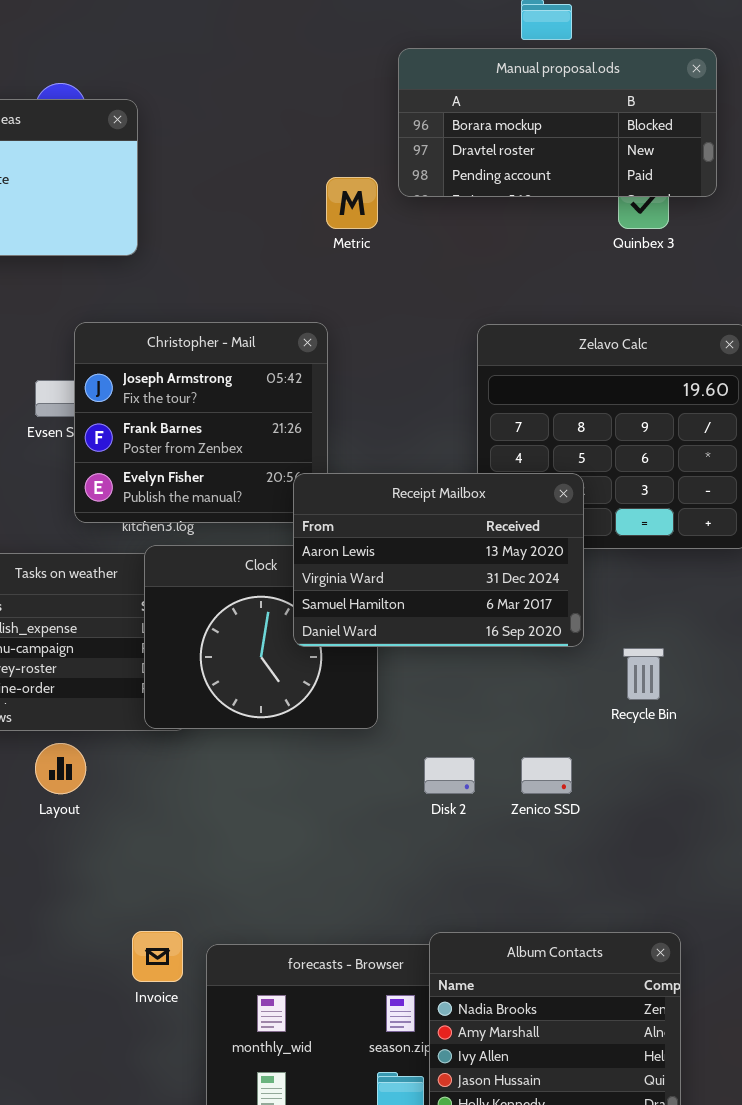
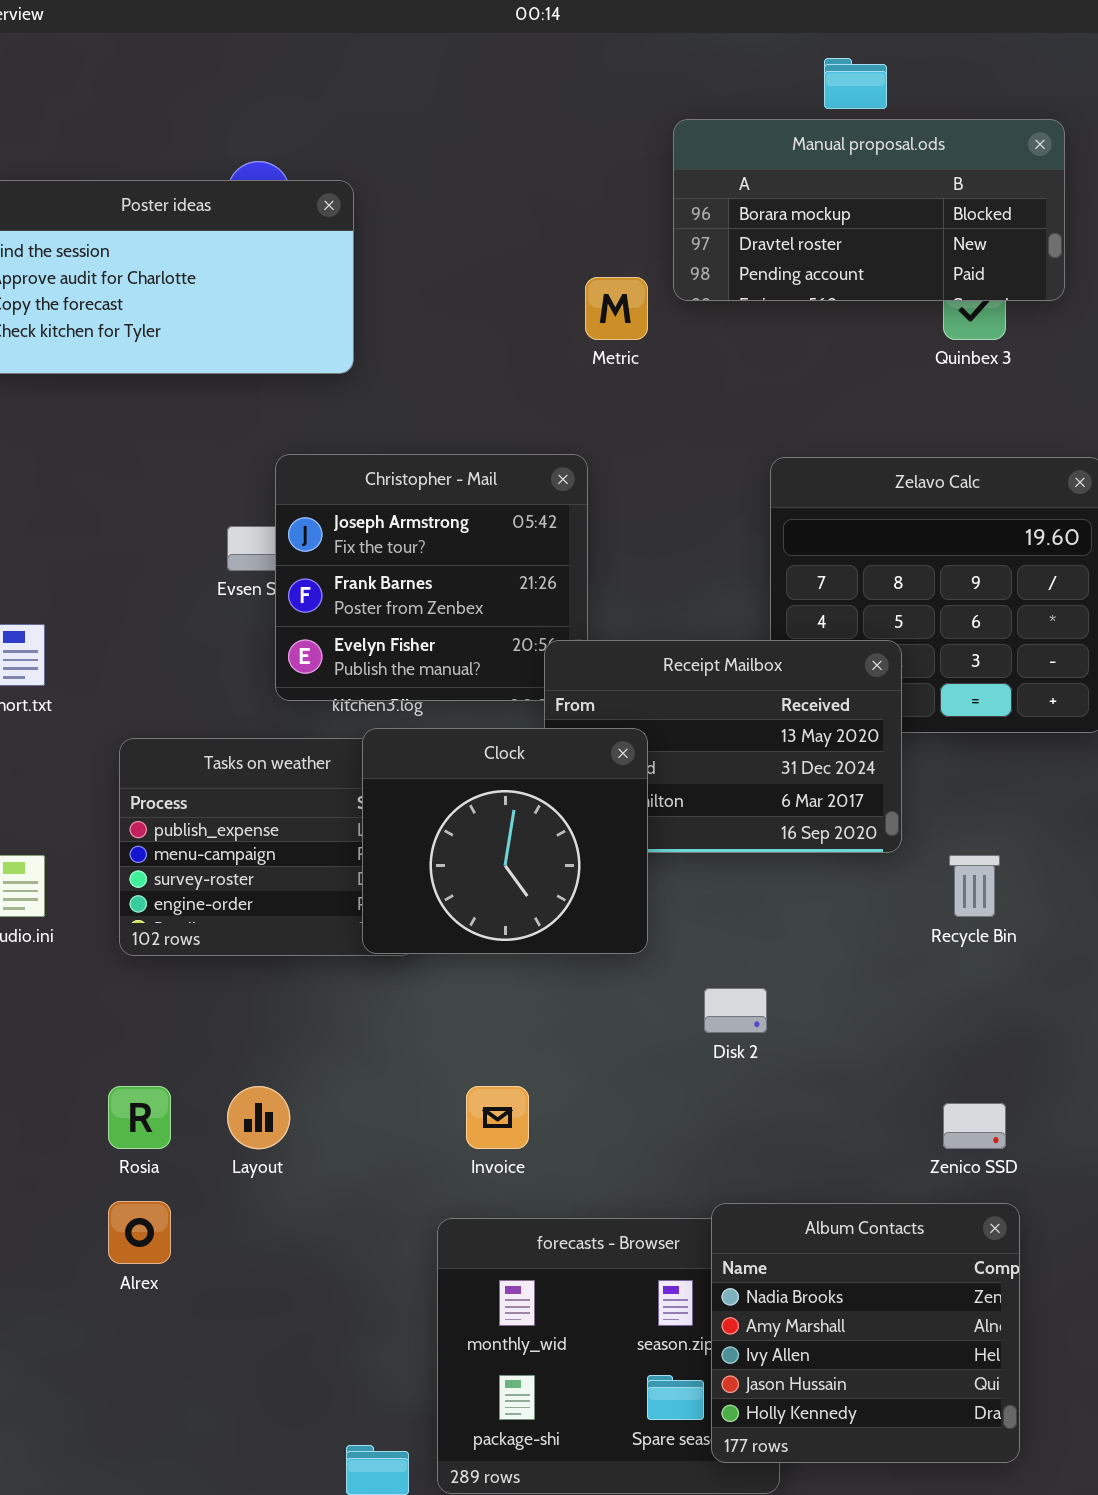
Clock: [144,545,378,729] -> [362,728,648,954], raised
Layout: [35,743,86,794] -> [227,1086,290,1149], moved
Zenico SSD: [521,757,572,794] -> [943,1103,1006,1149], moved
Invoice: [132,931,183,982] -> [466,1086,529,1149], moved

